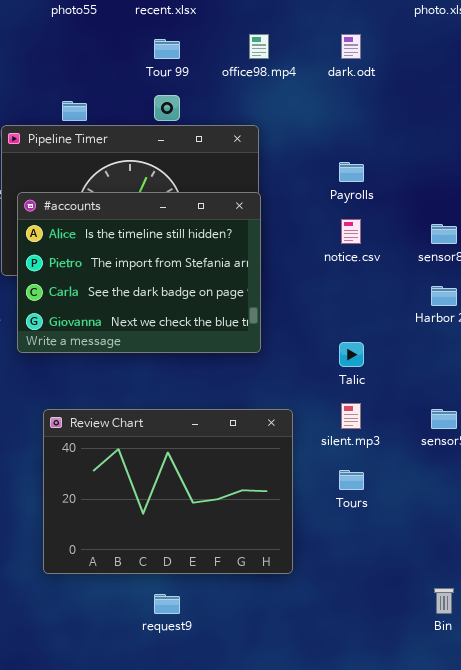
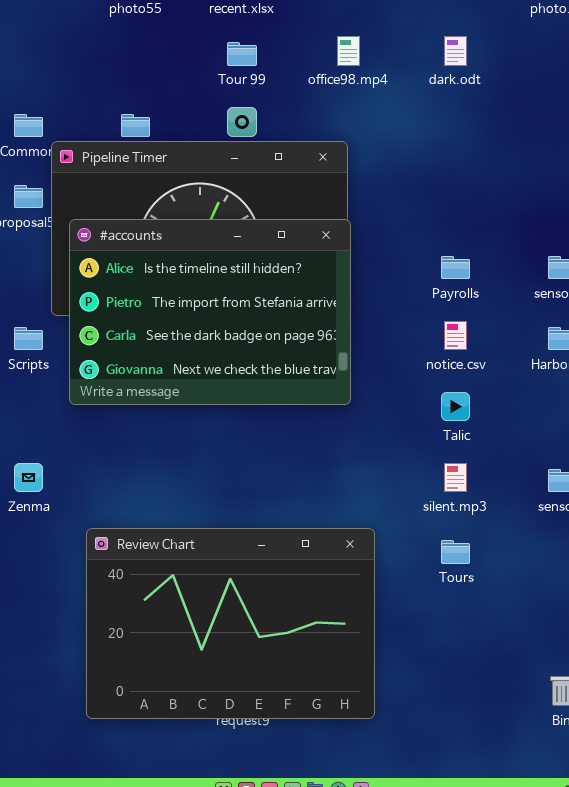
Payrolls: [339,162,364,182] -> [441,256,470,279], moved
notice.csv: [341,219,361,244] -> [444,321,467,350], moved
Review Chart: [43,409,293,574] -> [86,528,375,719], moved

